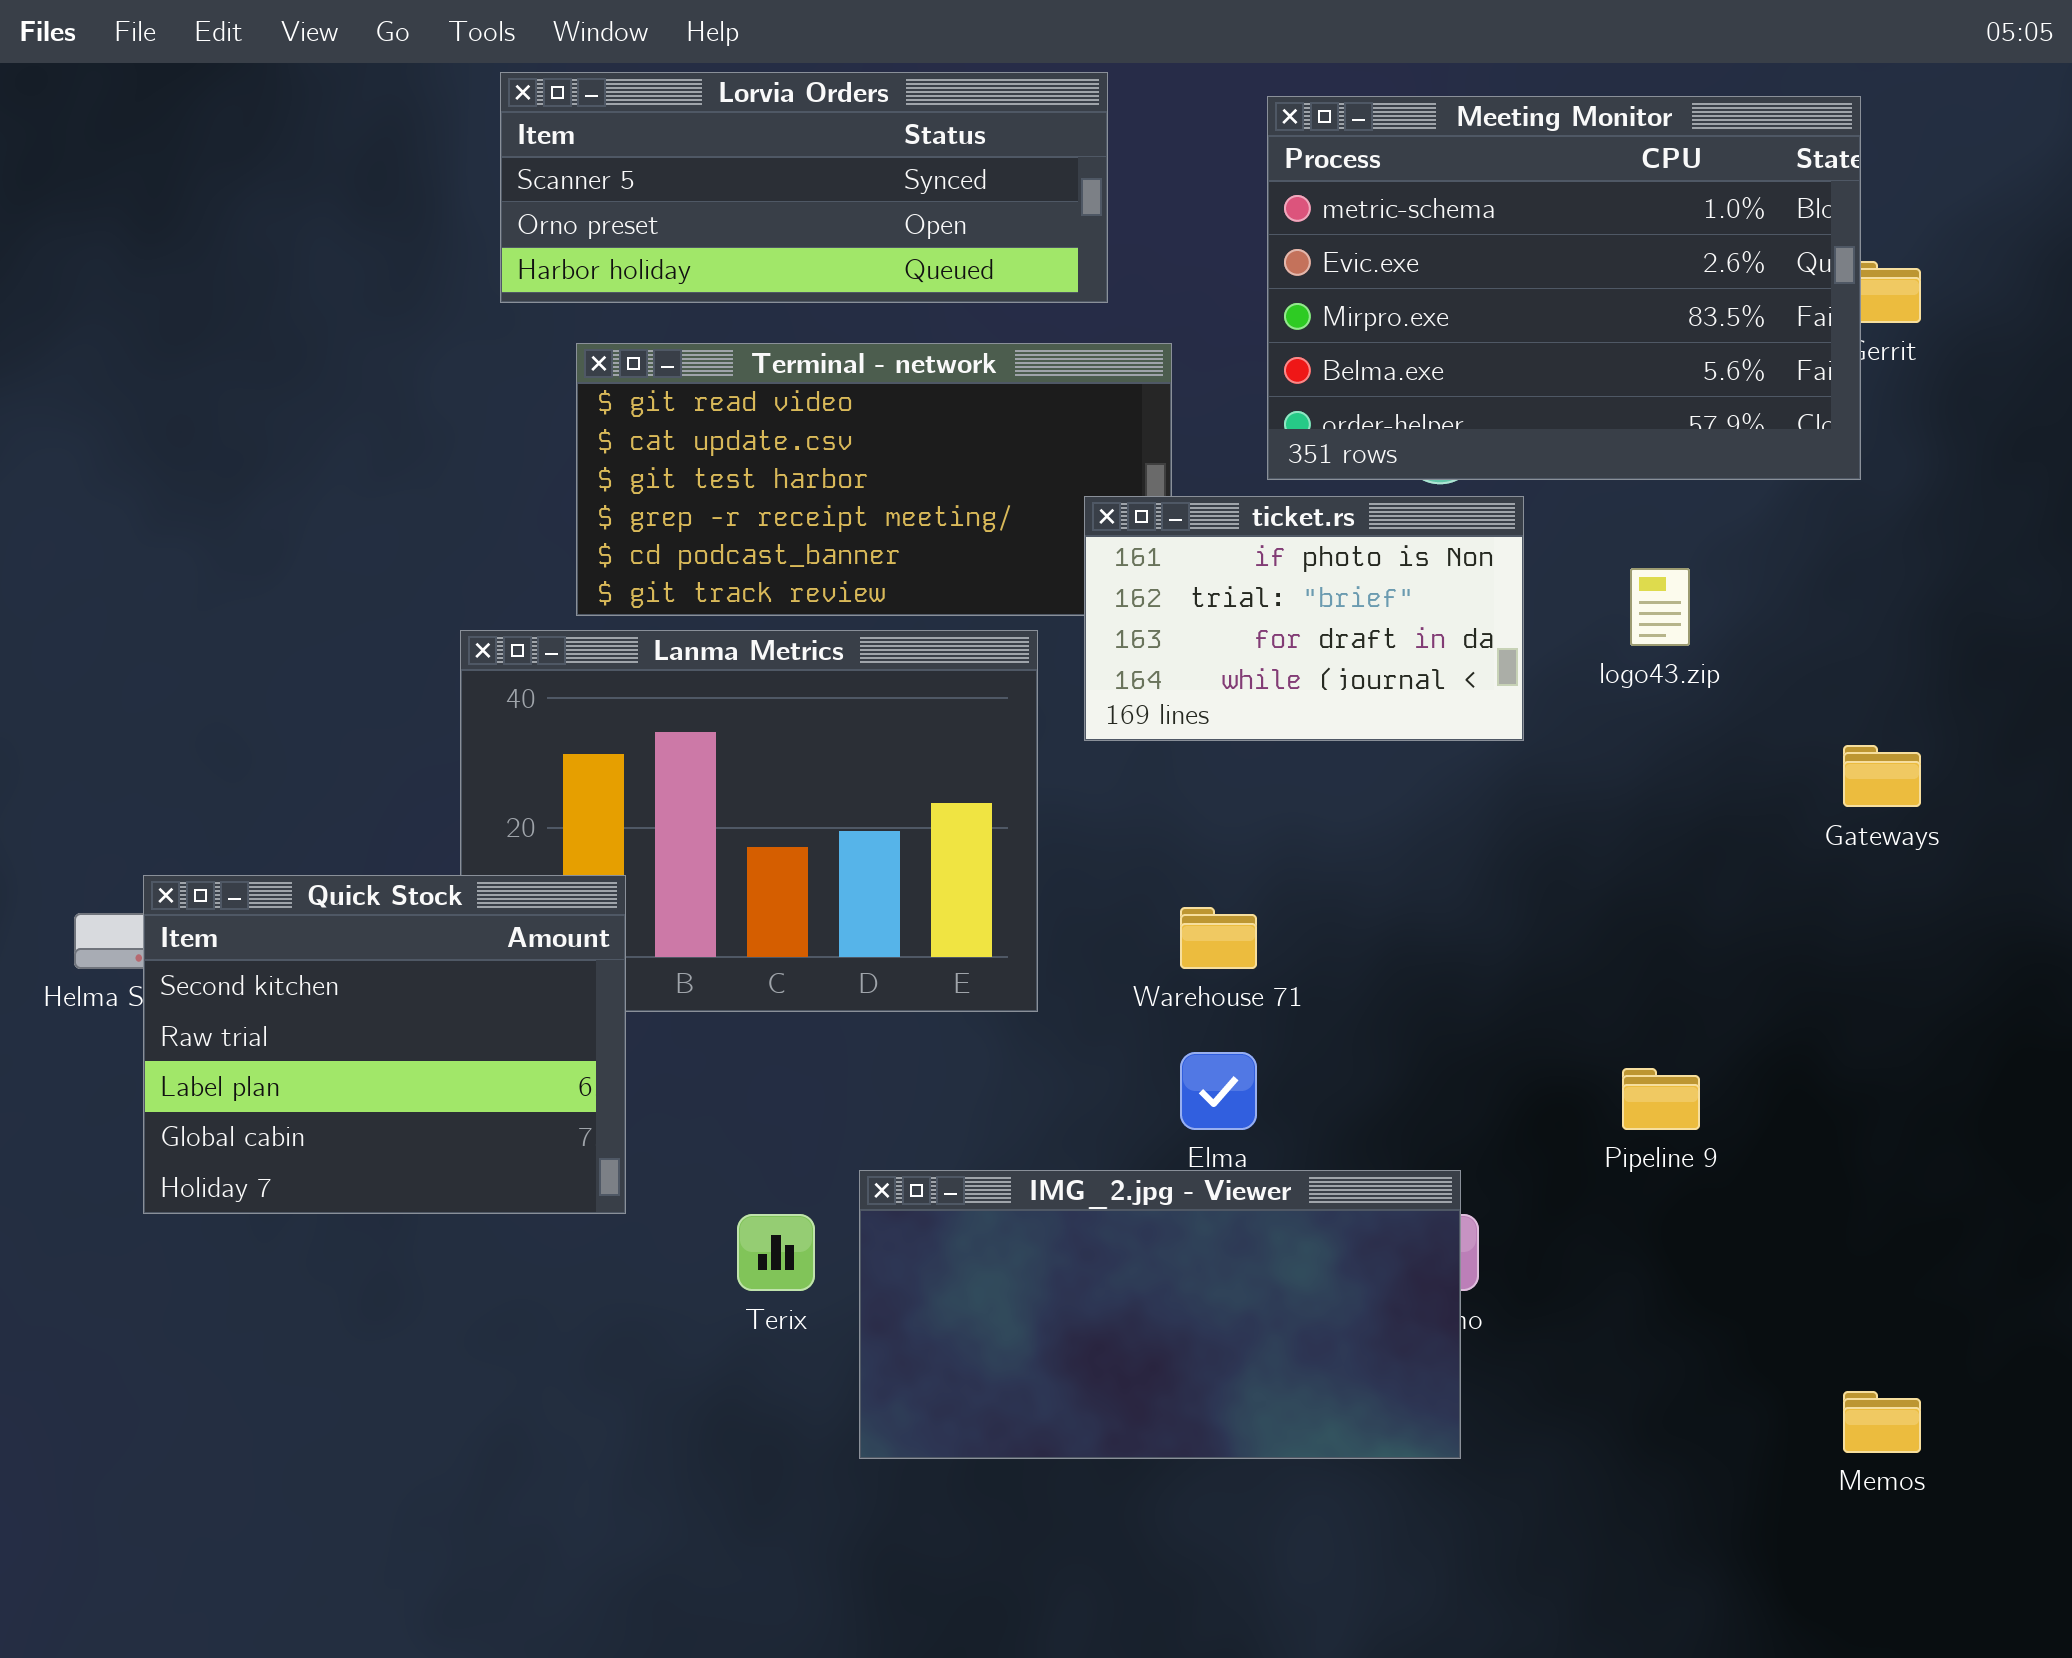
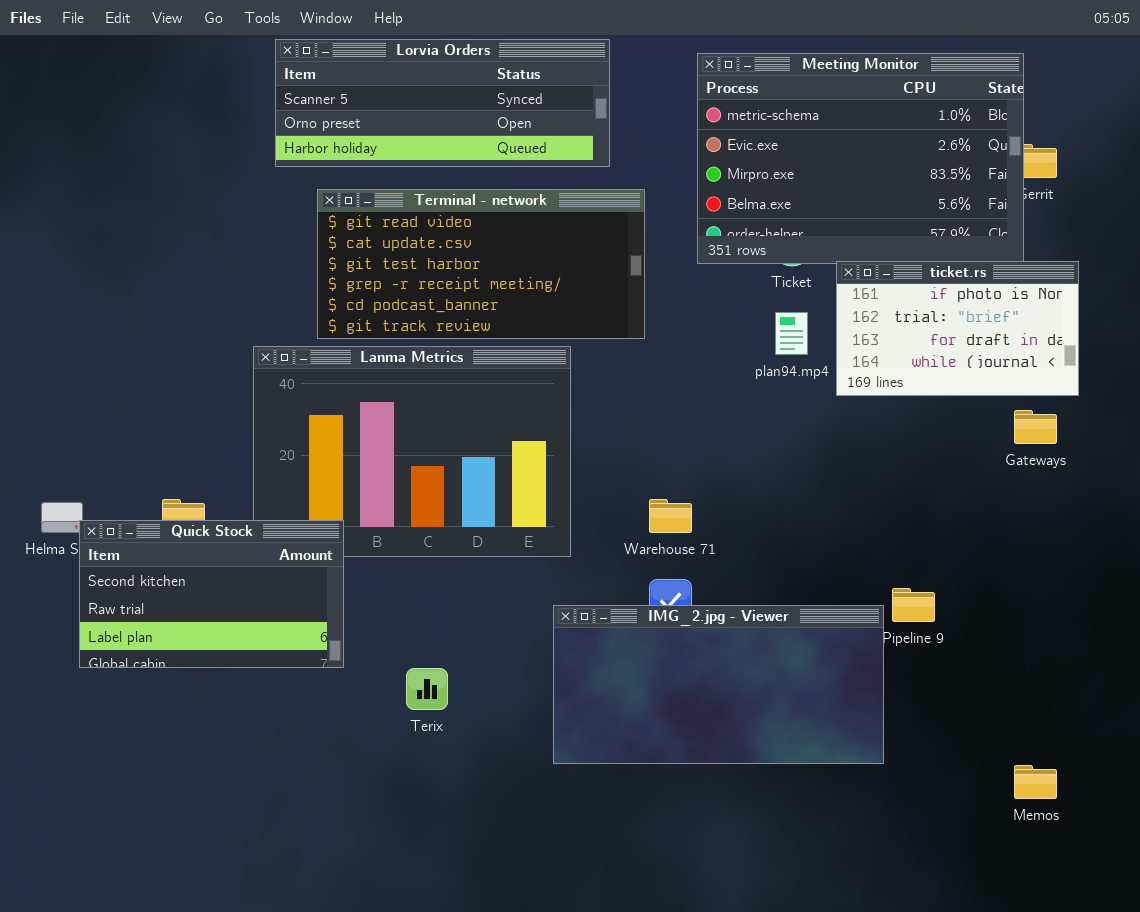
ticket.rs: [1084,496,1524,741] -> [836,261,1079,396], moved
Quick Stock: [143,875,626,1214] -> [79,520,344,668], resized
IMG_2.jpg - Viewer: [859,1170,1461,1459] -> [553,605,884,764], moved

